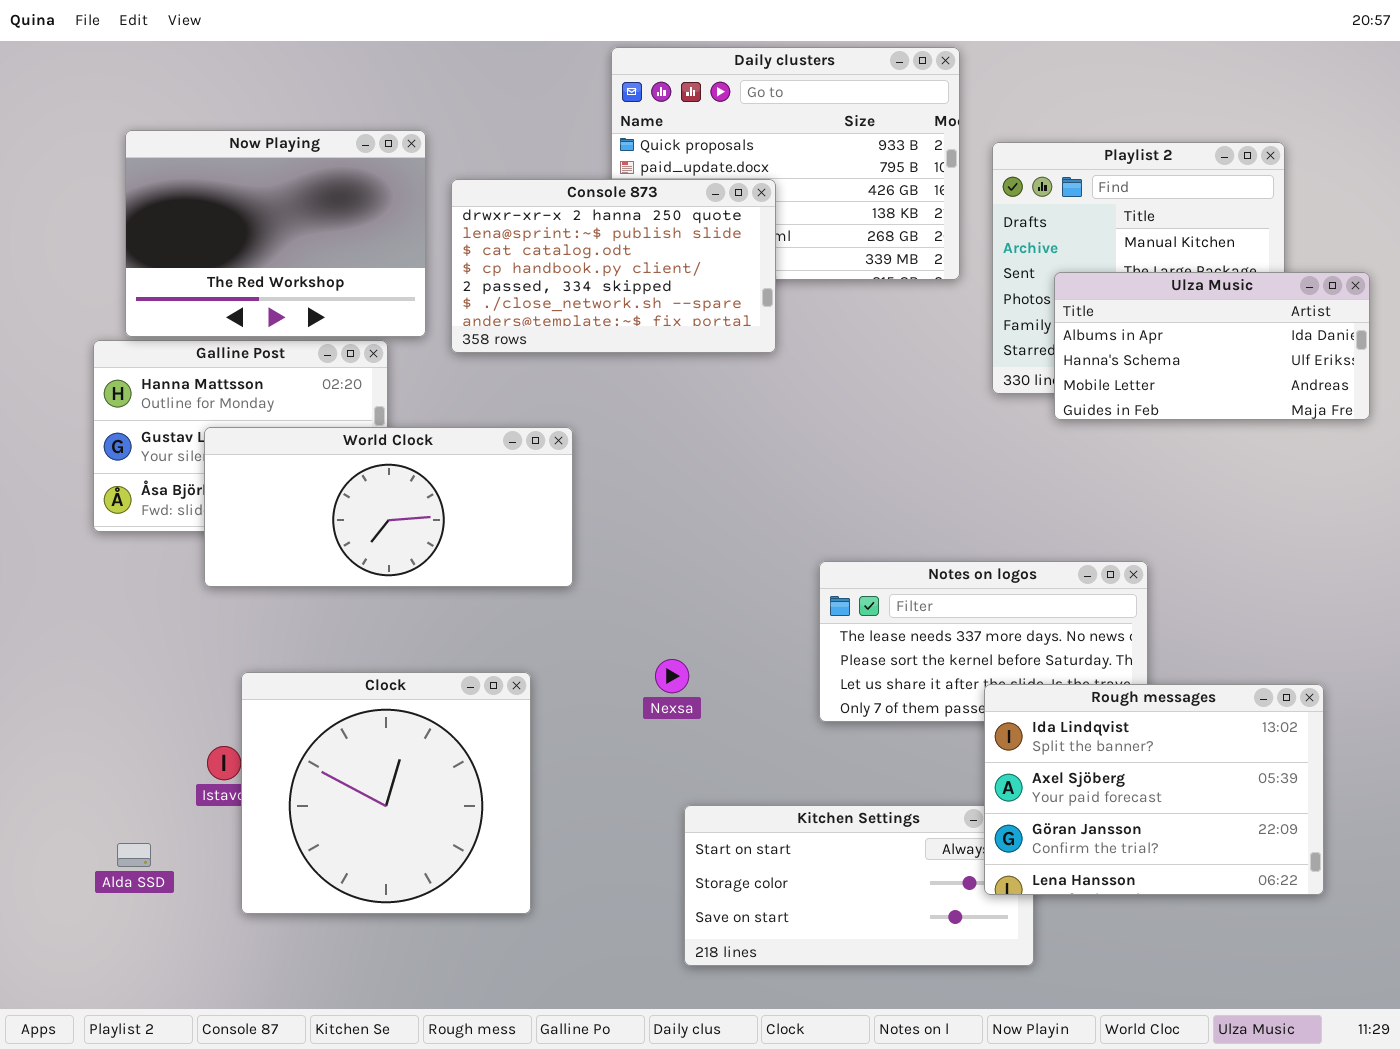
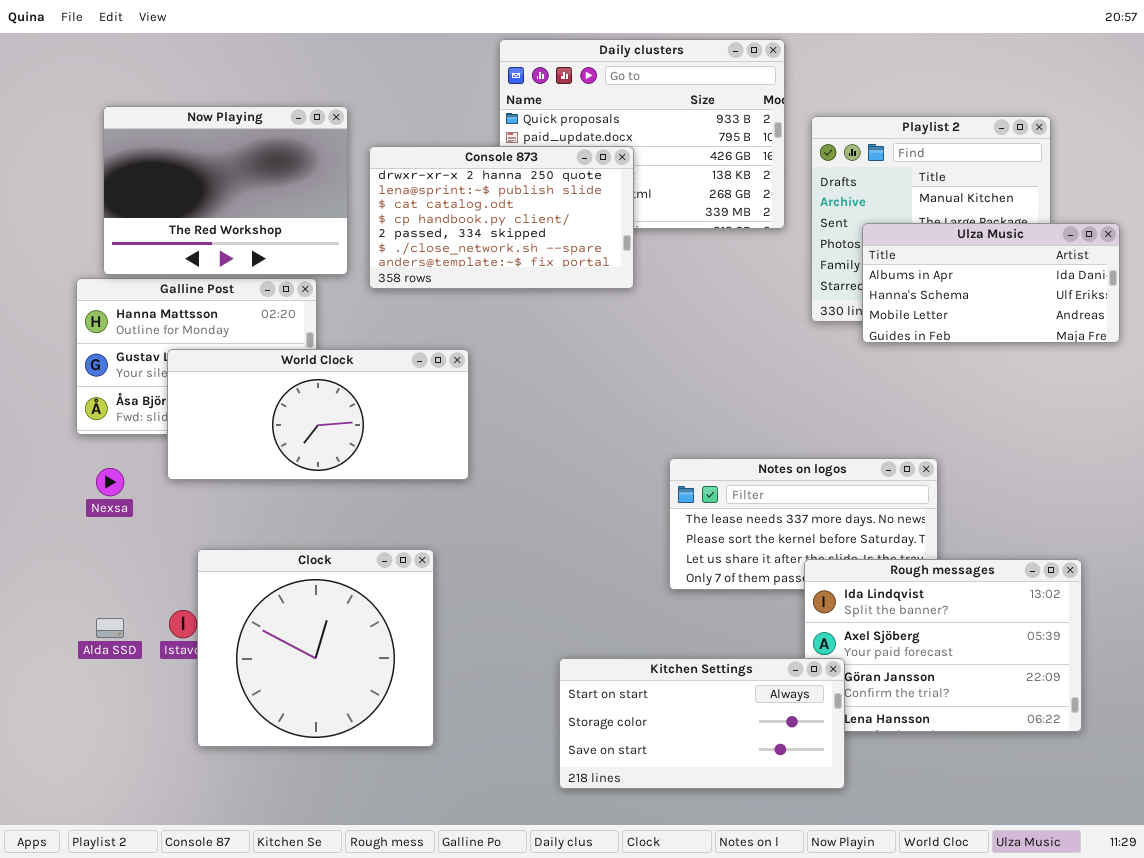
Nexsa: [655,659,689,693] -> [96,468,124,496], moved
Kitchen Settings: [684,805,1034,966] -> [559,658,845,789], raised
Alda SSD: [117,843,151,867] -> [96,618,124,638], moved

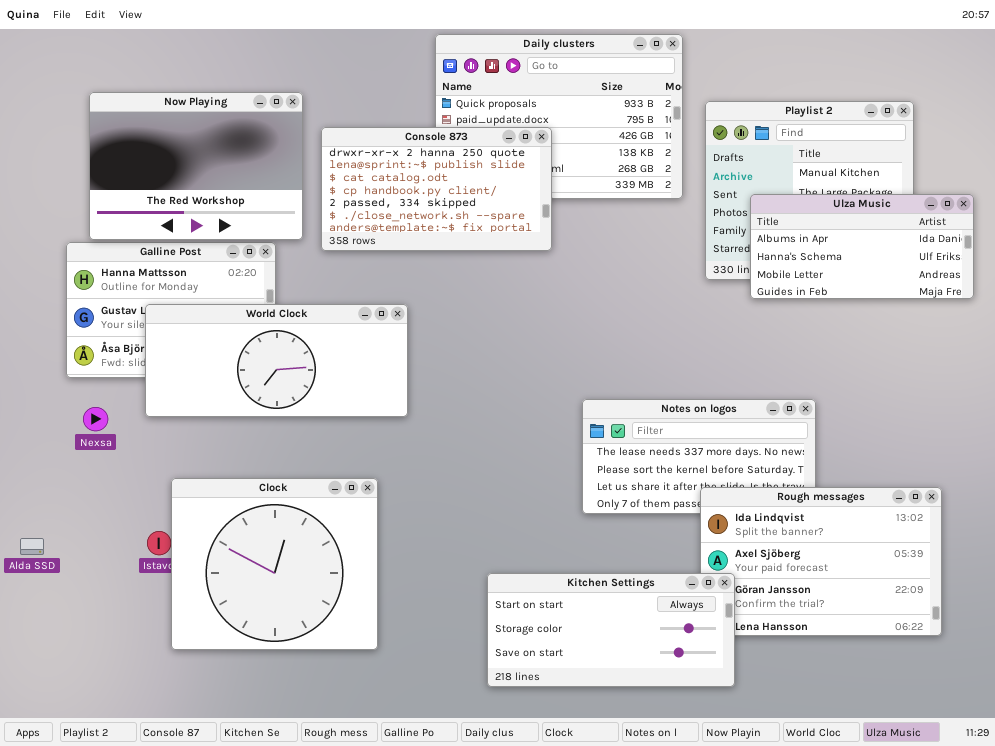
Alda SSD: [96,618,124,638] -> [20,538,44,555], moved

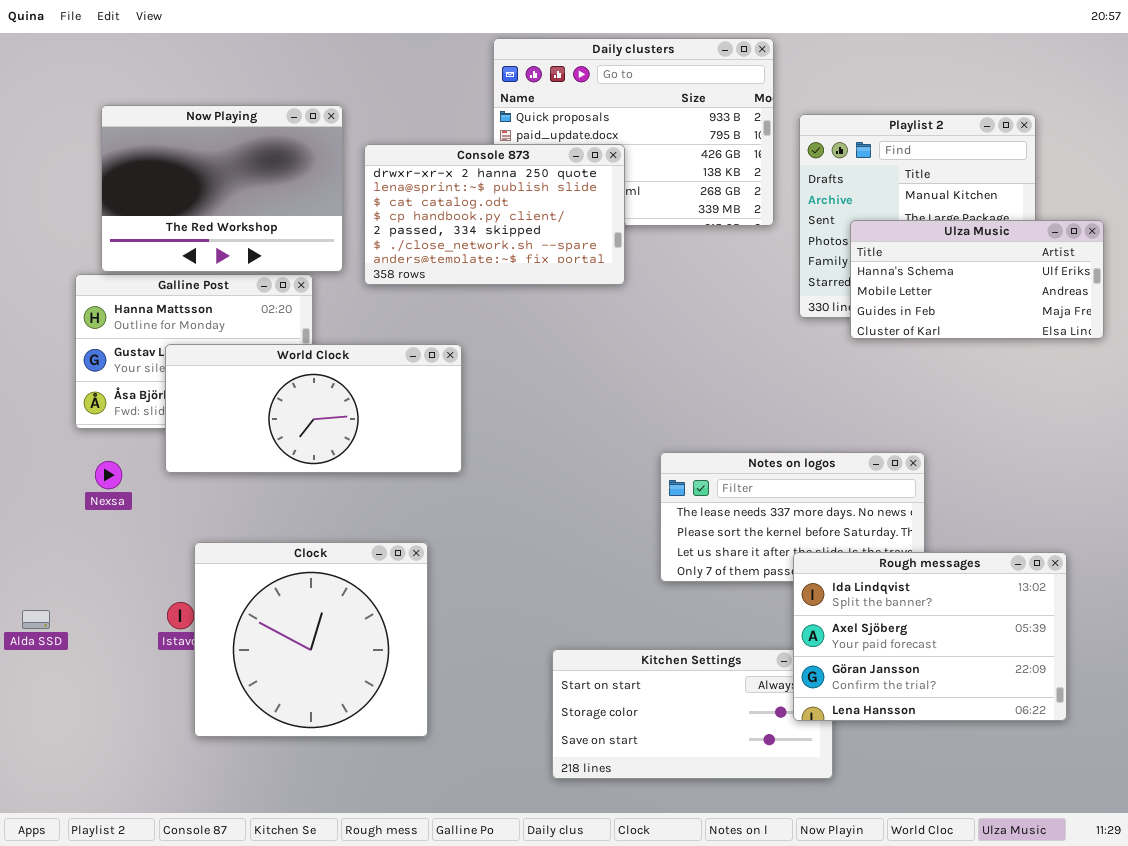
Ulza Music: [750,194,974,299] -> [850,220,1104,339], scrolled down 1 row
Rough messages: [700,487,942,636] -> [793,552,1067,721], raised

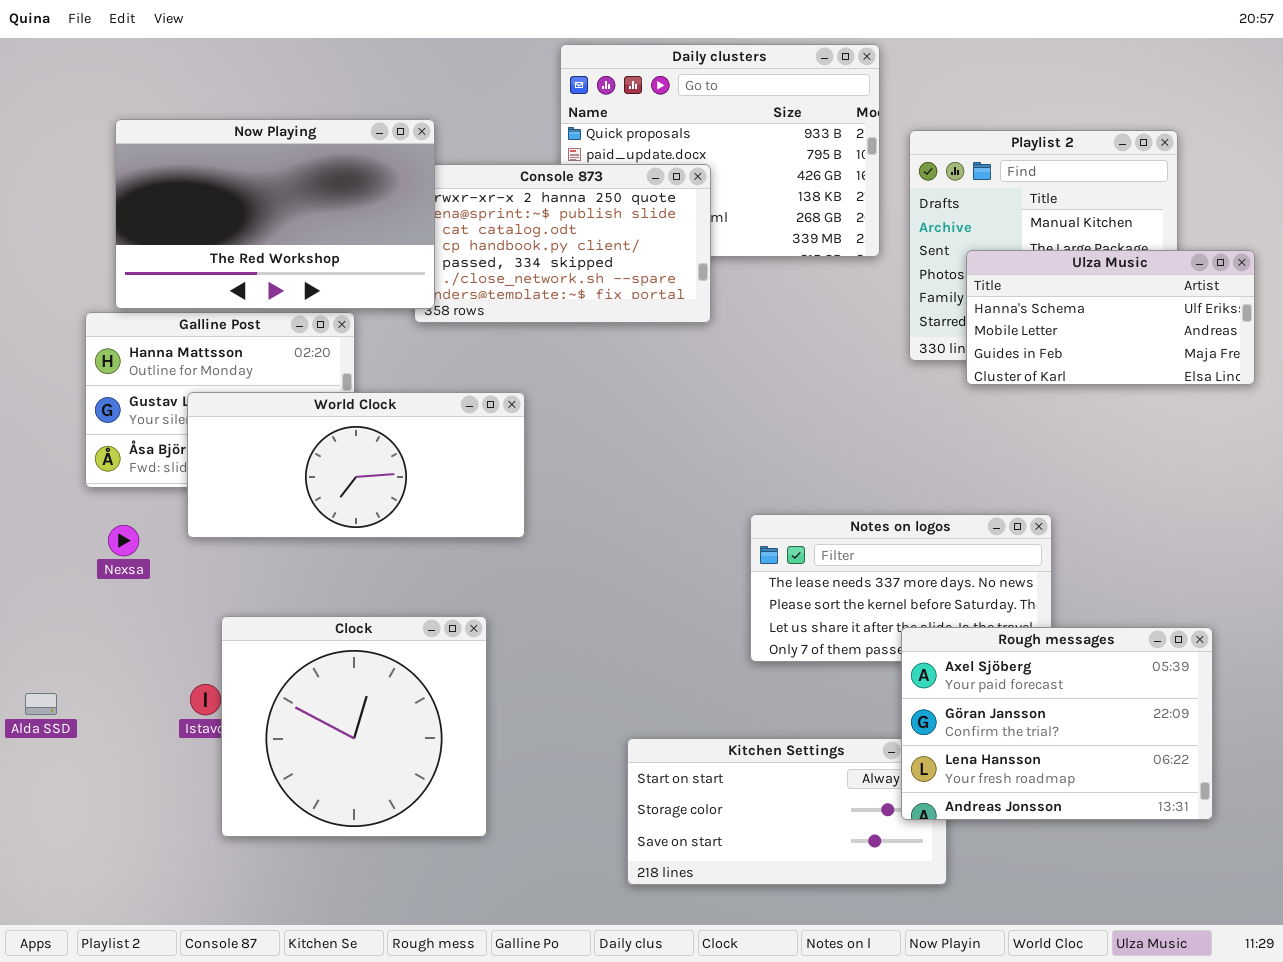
Now Playing: [101,105,343,272] -> [115,119,435,309], resized
Rough messages: [793,552,1067,721] -> [901,627,1213,820], scrolled down 1 row

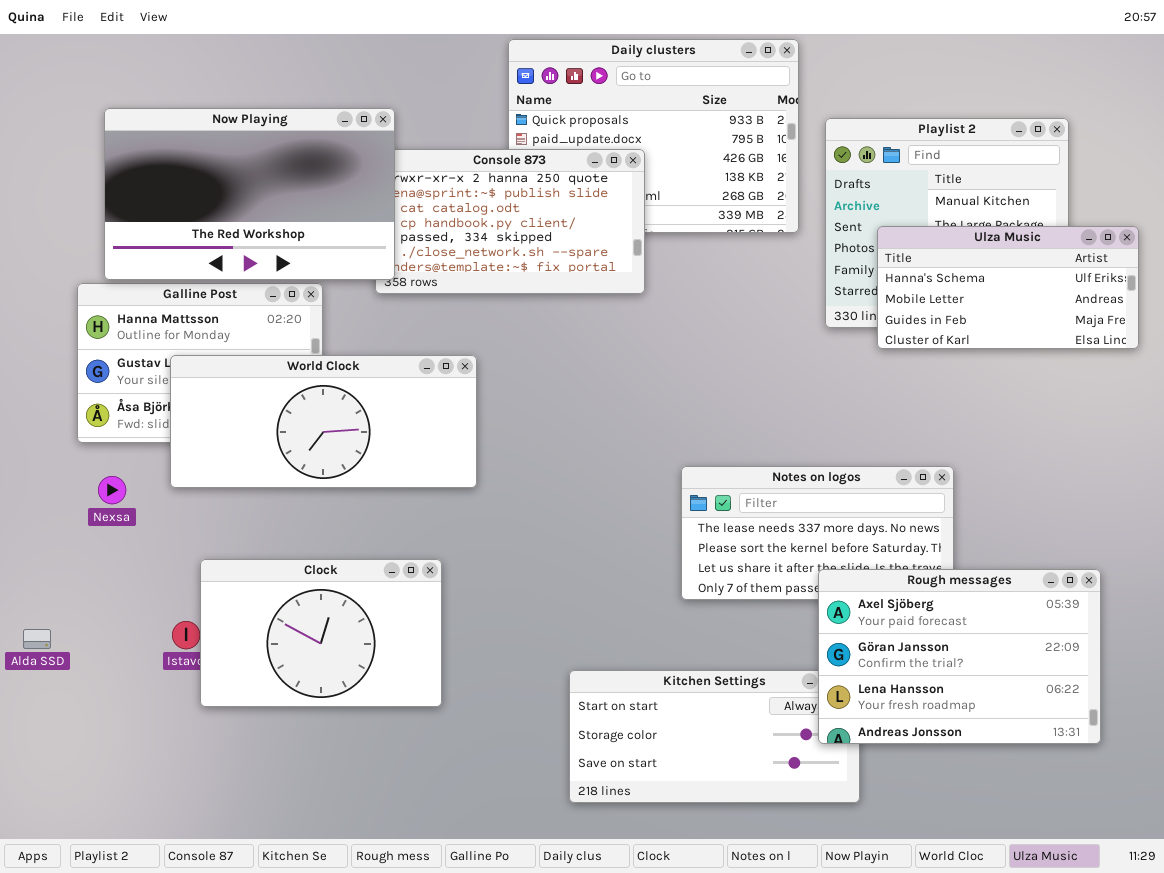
Clock: [221,616,487,837] -> [200,559,442,707], resized

